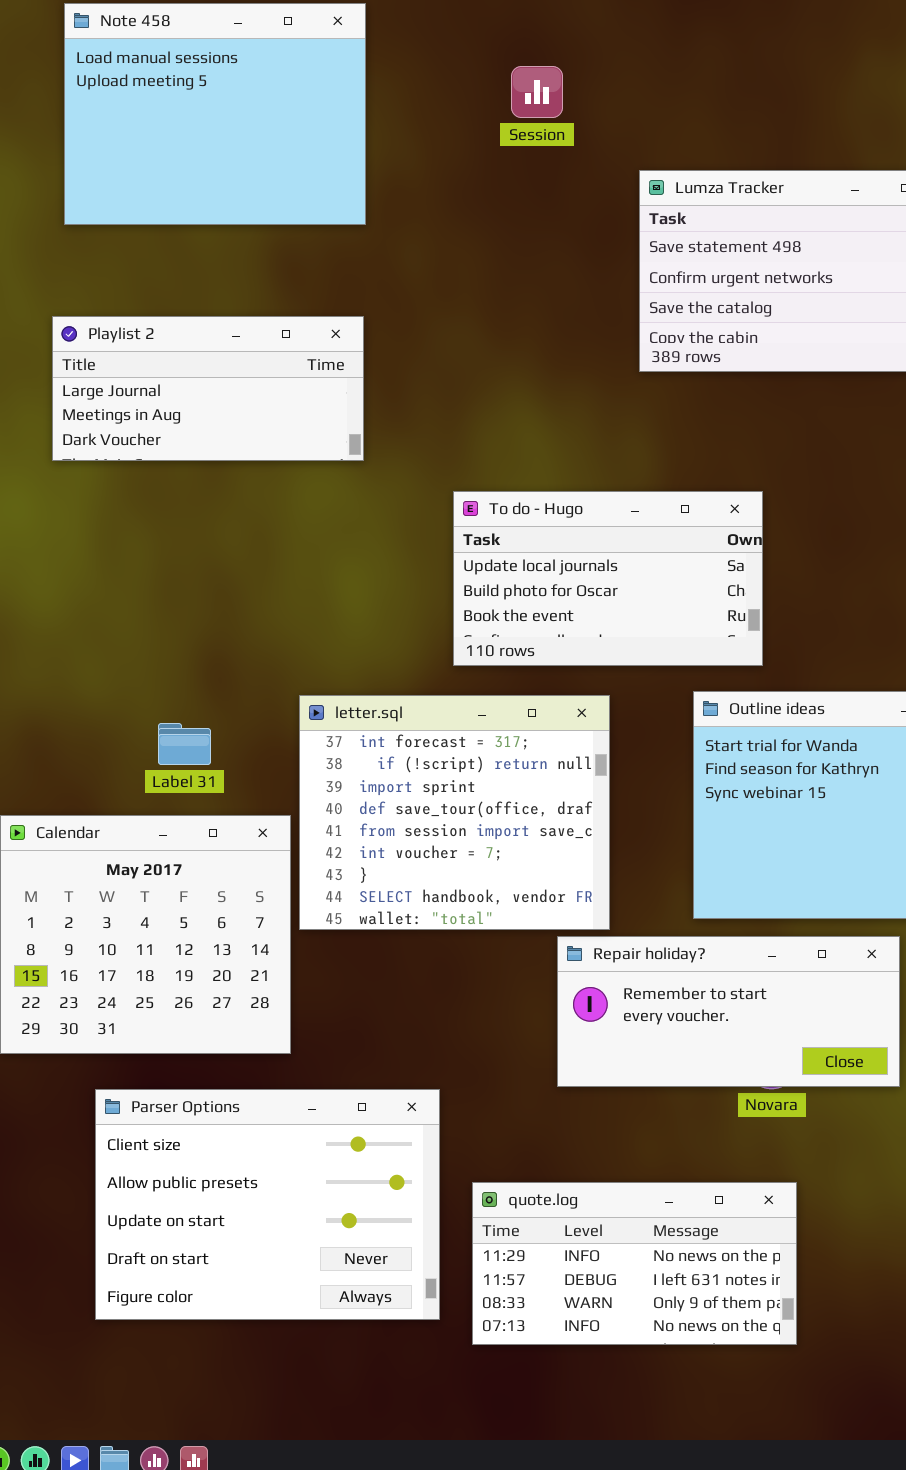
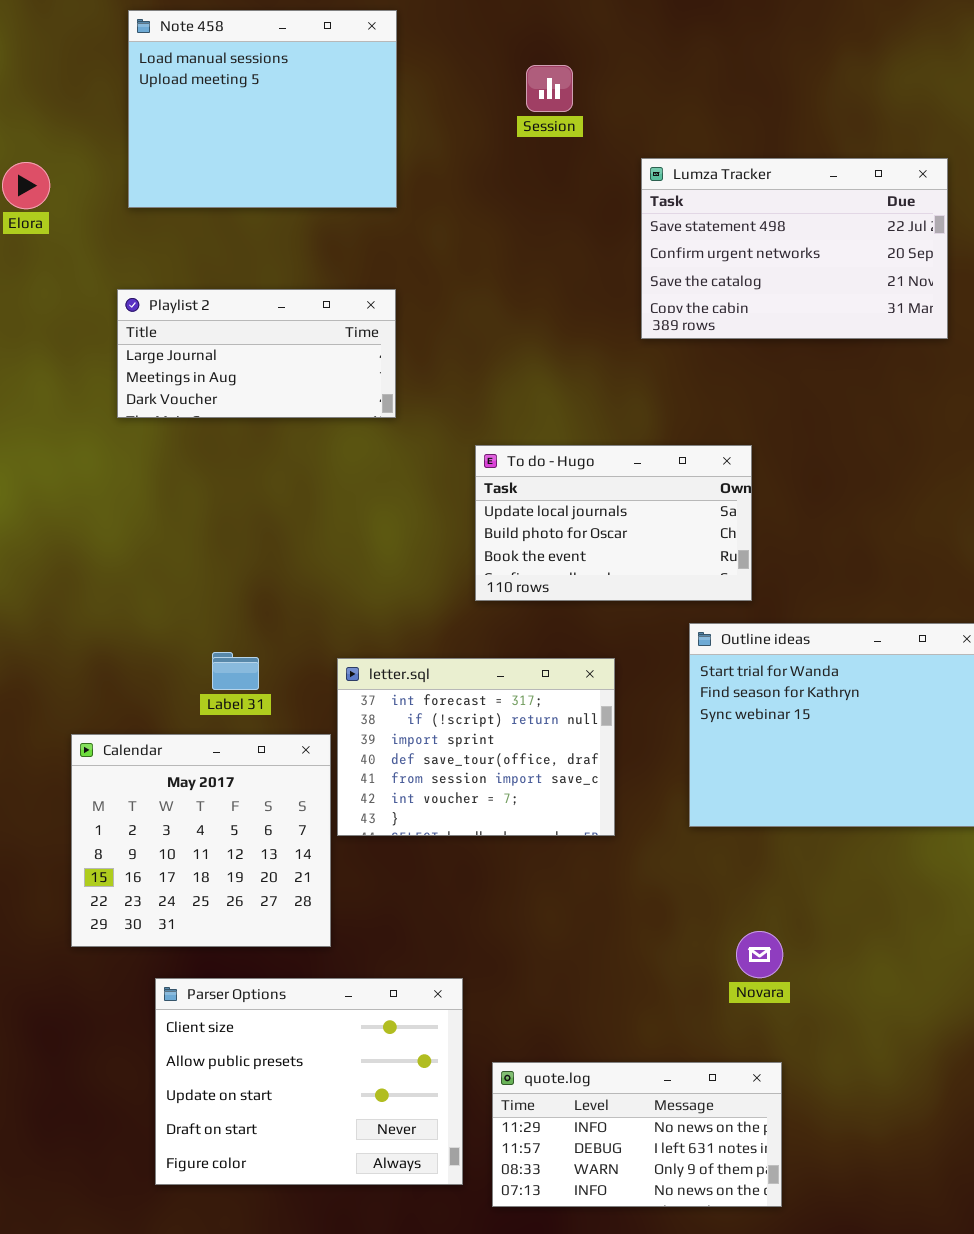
letter.sql: [299,695,610,930] -> [337,658,615,836], resized
Repair holiday?: [557,936,900,1087] -> none, closed

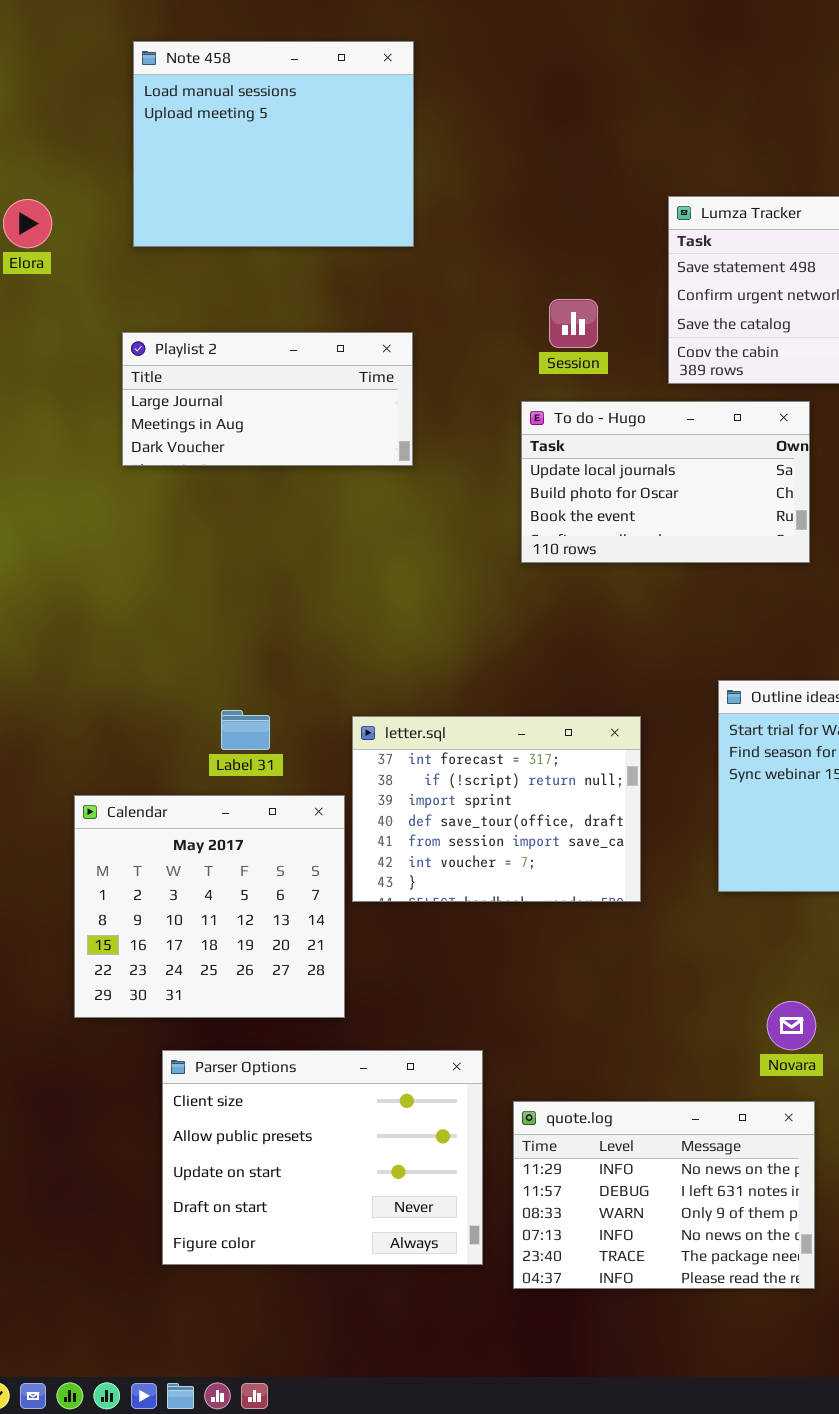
Session: [526,65,573,112] -> [549,299,598,348], moved
To do - Hugo: [475,445,752,601] -> [521,401,810,563], moved
quote.log: [492,1062,782,1207] -> [513,1101,815,1289], resized

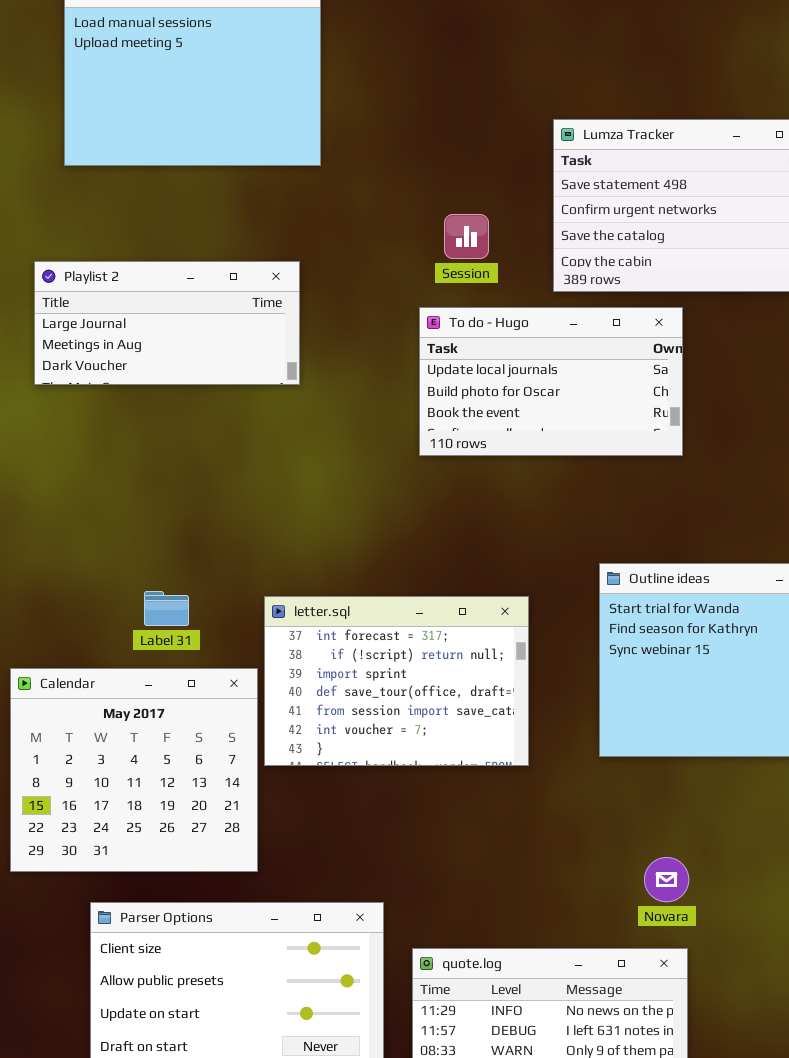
Playlist 2: [122,332,413,466] -> [34,261,300,385], moved

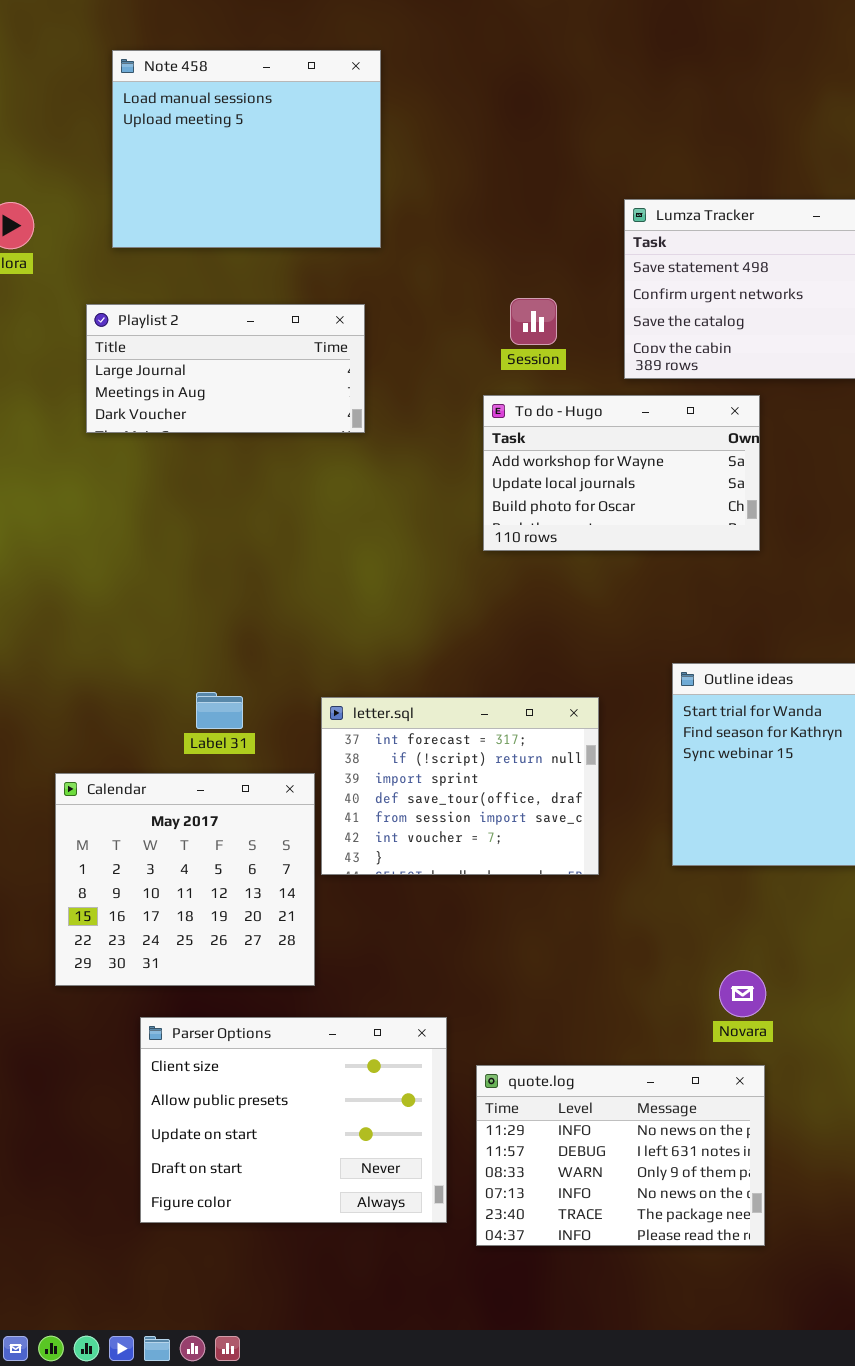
Playlist 2: [34,261,300,385] -> [86,304,365,433], moved
To do - Hugo: [419,307,683,456] -> [483,395,760,551], scrolled up 1 row

